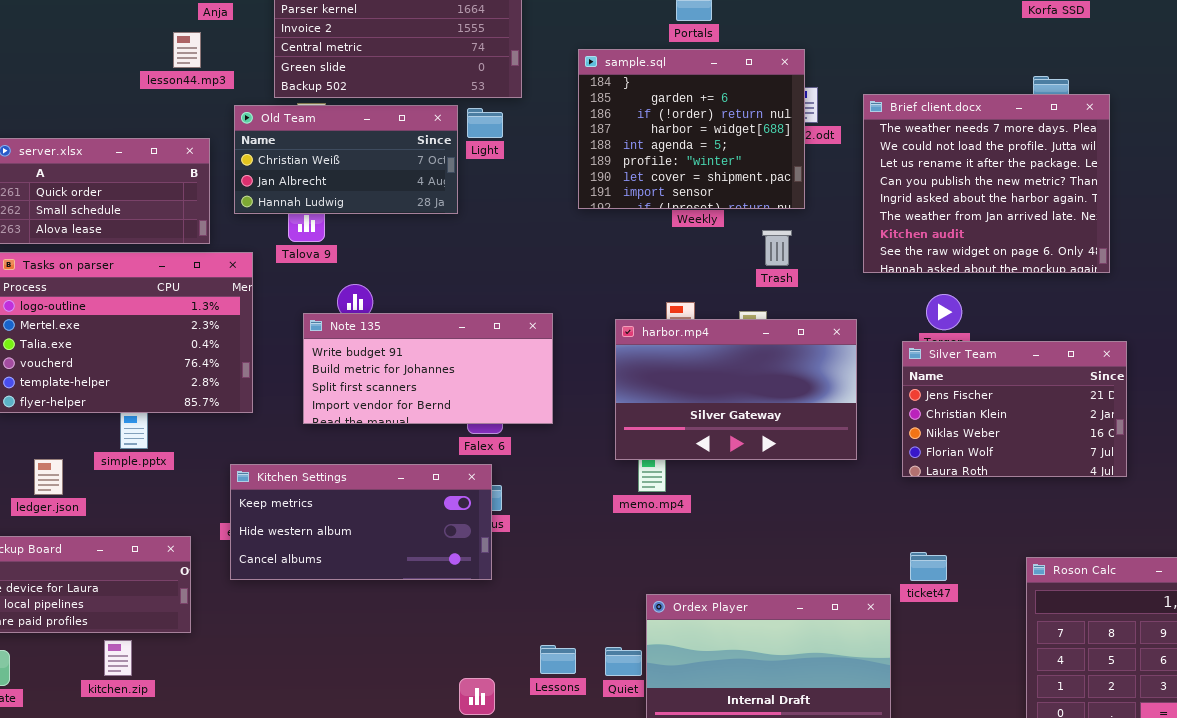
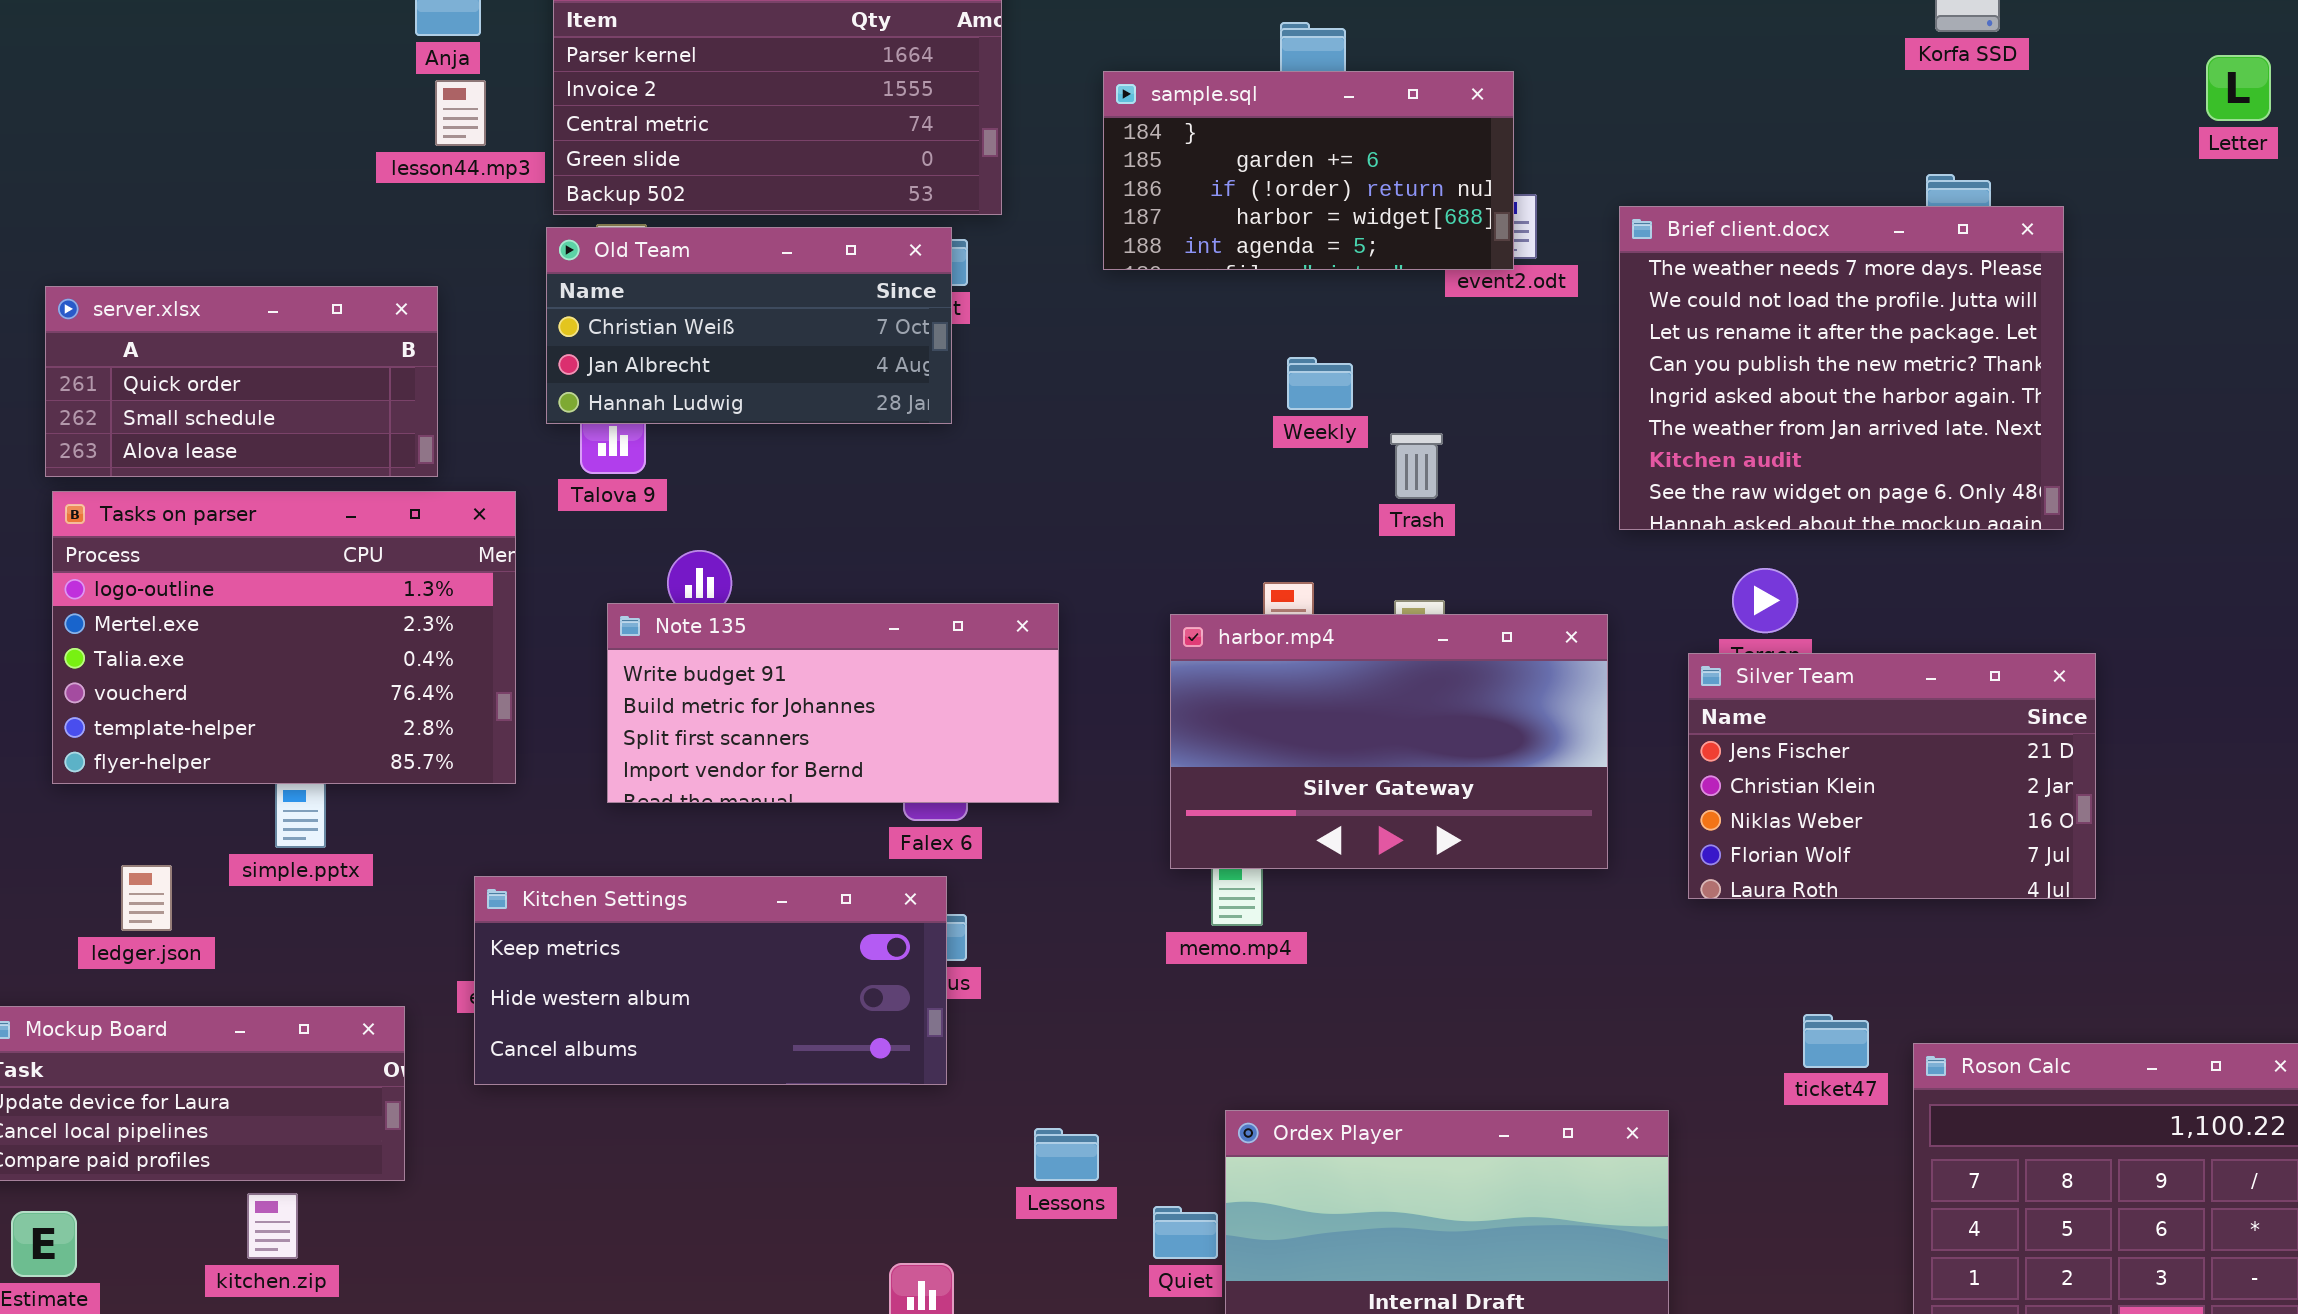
lesson44.mp3: [173,32,201,68] -> [435,80,486,146], moved
sample.sql: [578,49,805,209] -> [1103,71,1514,270], moved, resized
Old Team: [234,105,458,214] -> [546,227,952,424], moved
Trash: [762,230,792,266] -> [1390,433,1443,499], moved
ticket47: [910,552,947,581] -> [1803,1014,1869,1068], moved
Lessons: [540,645,576,674] -> [1034,1128,1099,1181], moved

